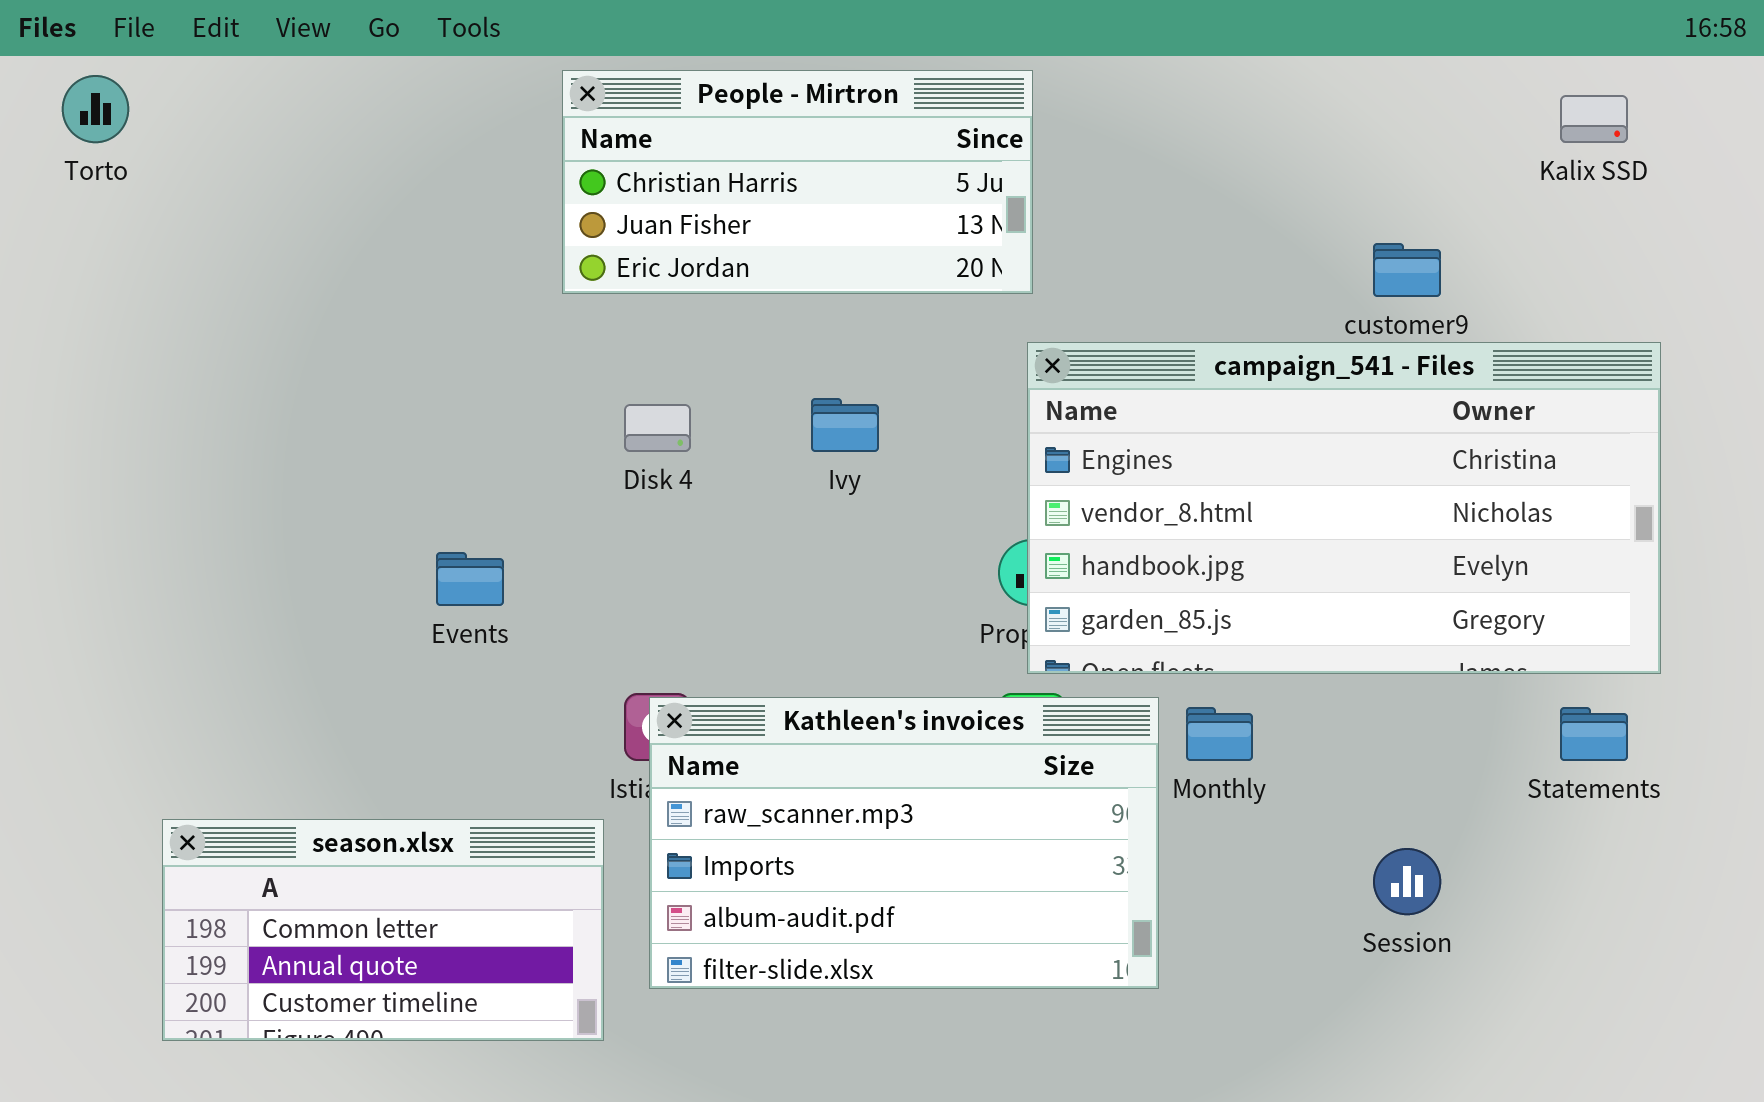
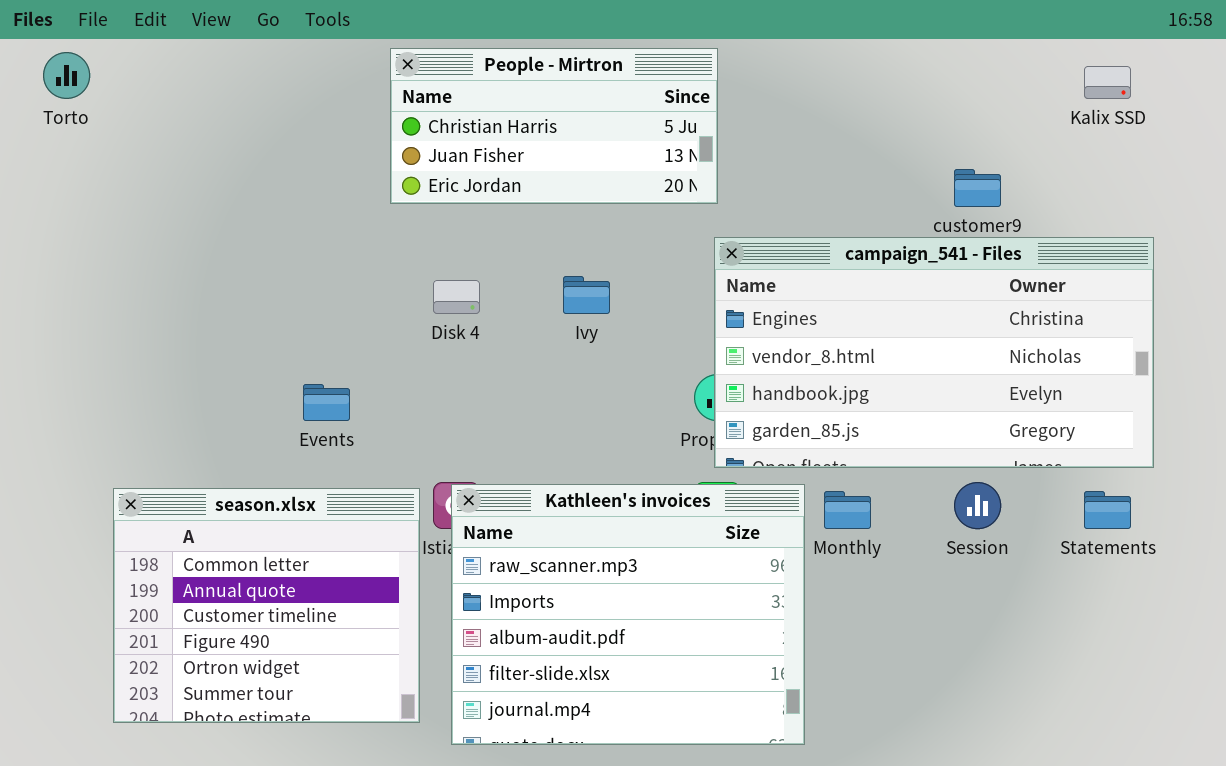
Kathleen's invoices: [649,697,1159,989] -> [451,484,805,745], resized
season.xlsx: [162,819,604,1041] -> [113,488,420,723], resized
Session: [1373,848,1441,915] -> [954,482,1001,529], moved

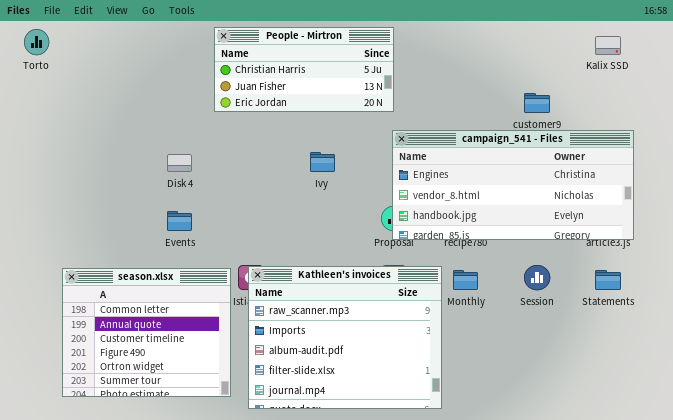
campaign_541 - Files: [714,237,1154,468] -> [392,130,634,240], resized
Disk 4: [433,280,480,314] -> [167,154,192,172], moved

